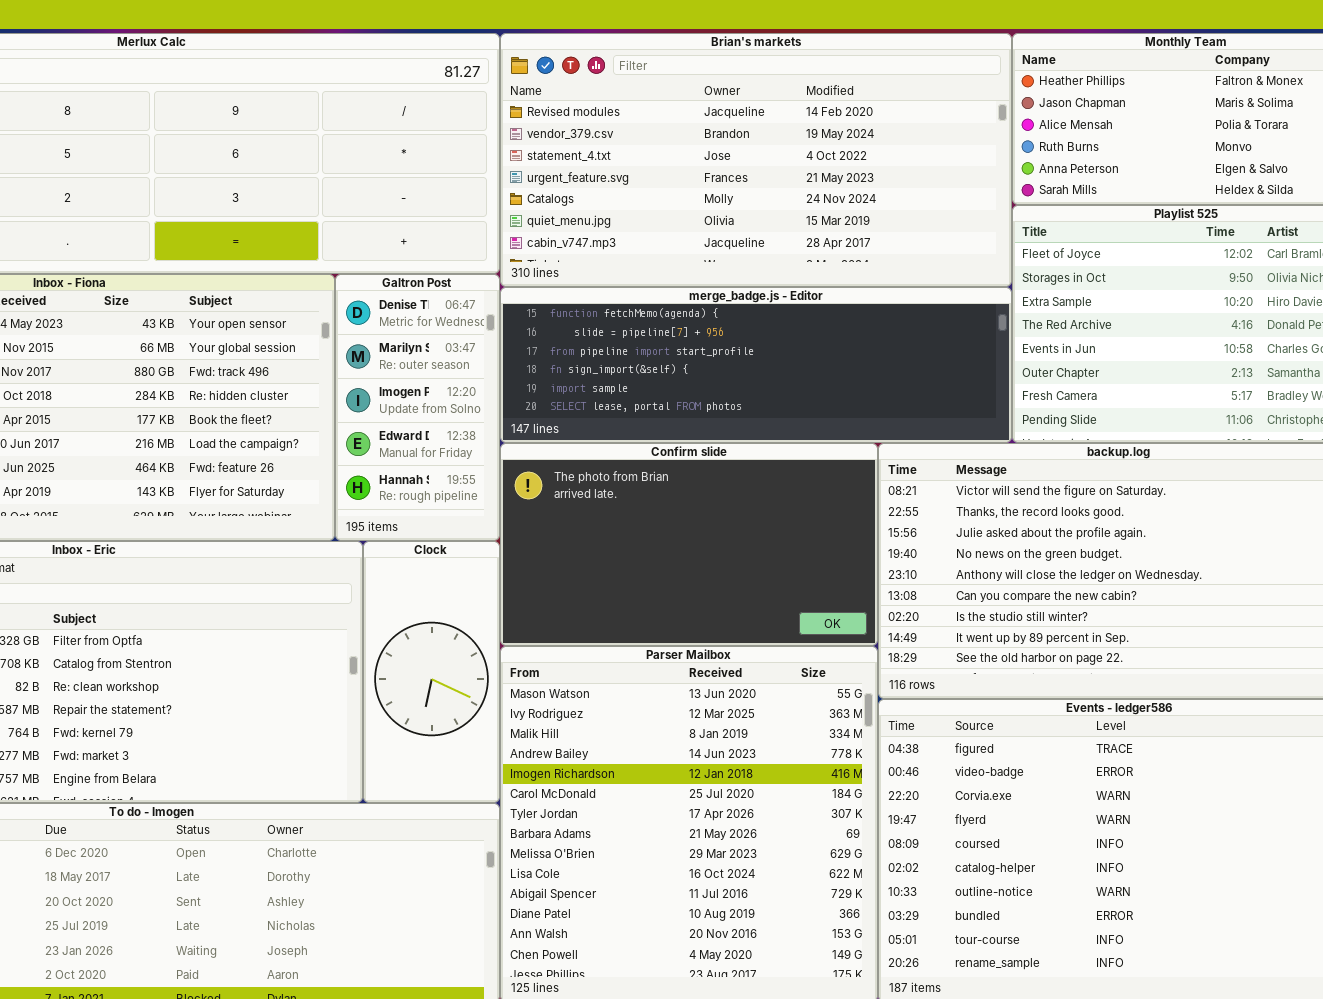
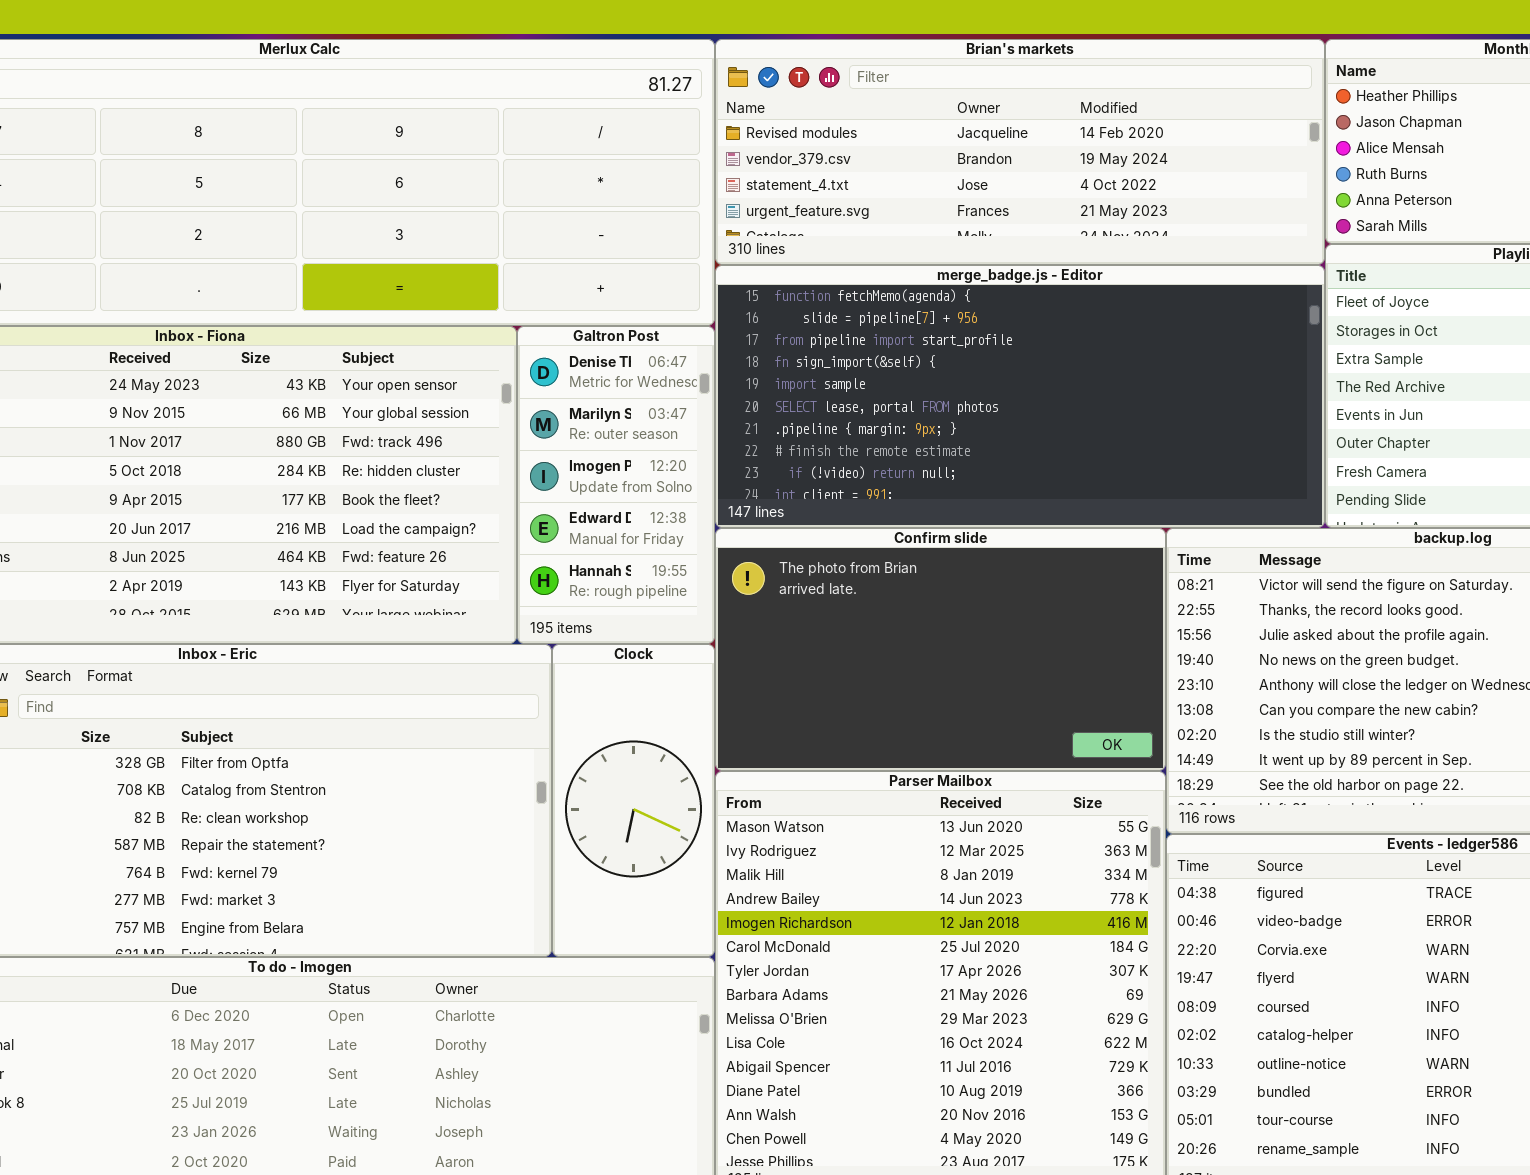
Brian's markets: [500,33,1012,287] -> [715,39,1325,265], resized
merge_badge.js - Editor: [500,287,1012,443] -> [715,265,1325,528], resized

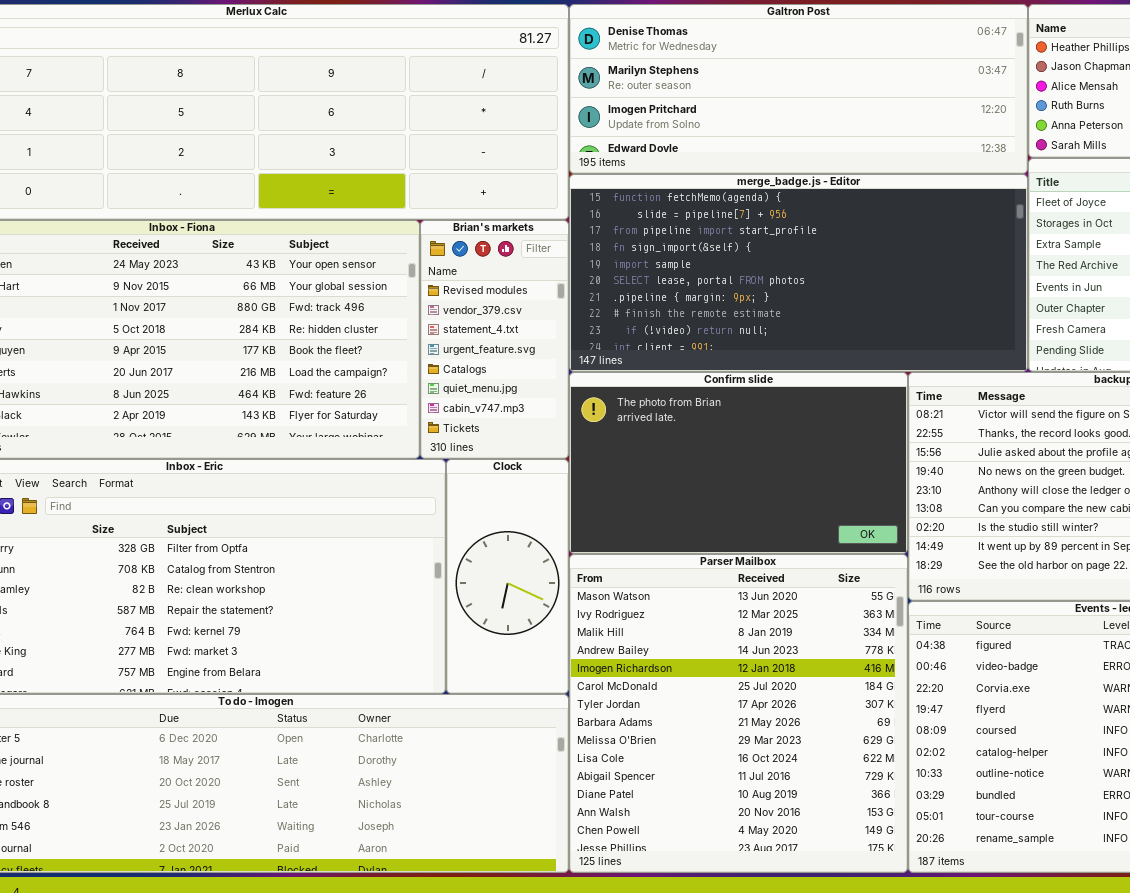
Brian's markets: [715,39,1325,265] -> [420,220,569,459], moved, resized
Galtron Post: [517,326,715,644] -> [569,4,1028,174], moved, resized

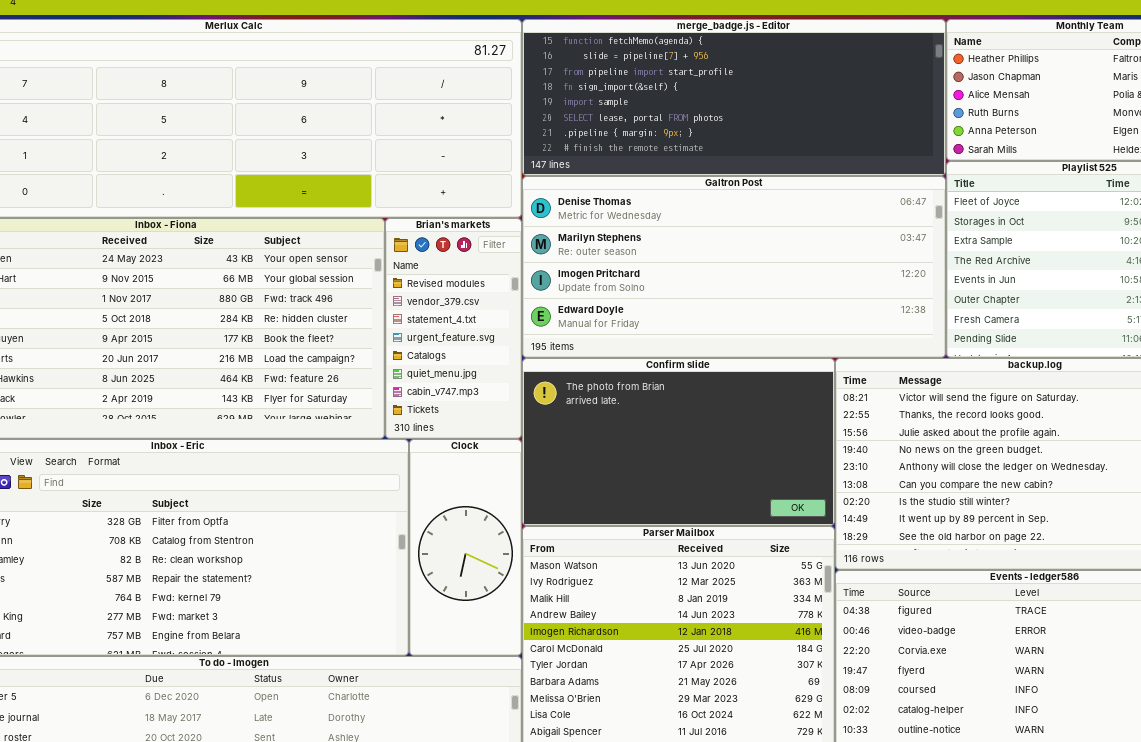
Galtron Post: [569,4,1028,174] -> [522,176,946,358], moved, resized
merge_badge.js - Editor: [569,174,1028,372] -> [522,19,946,176], moved, resized

